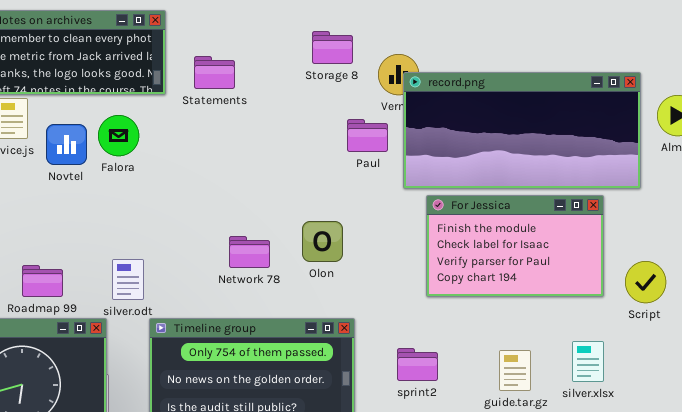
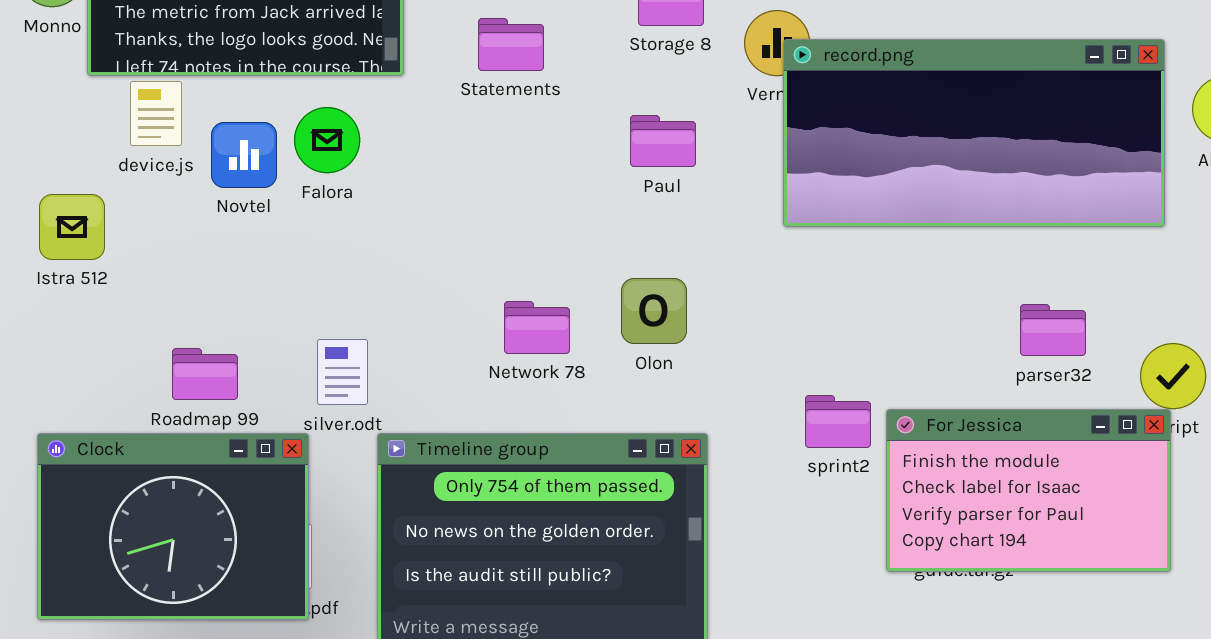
Statements: [194,56,235,89] -> [478,18,544,71], moved
Paul: [347,119,388,152] -> [630,115,696,167], moved
For Jessica: [426,195,604,297] -> [886,409,1171,572], moved
sprint2: [397,348,438,381] -> [805,395,871,448], moved

